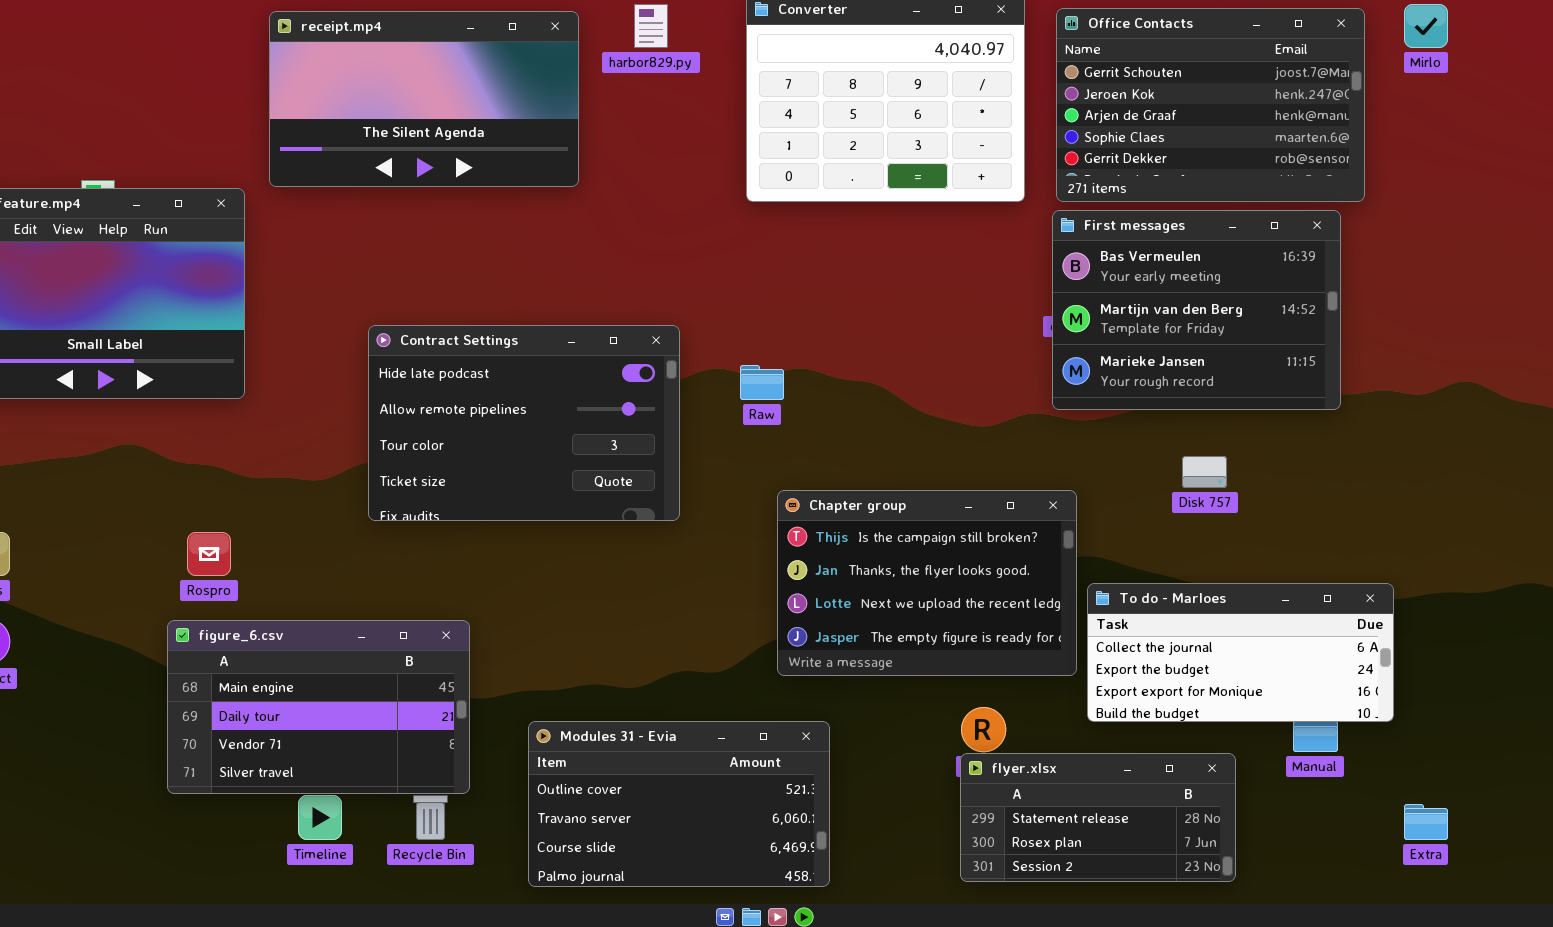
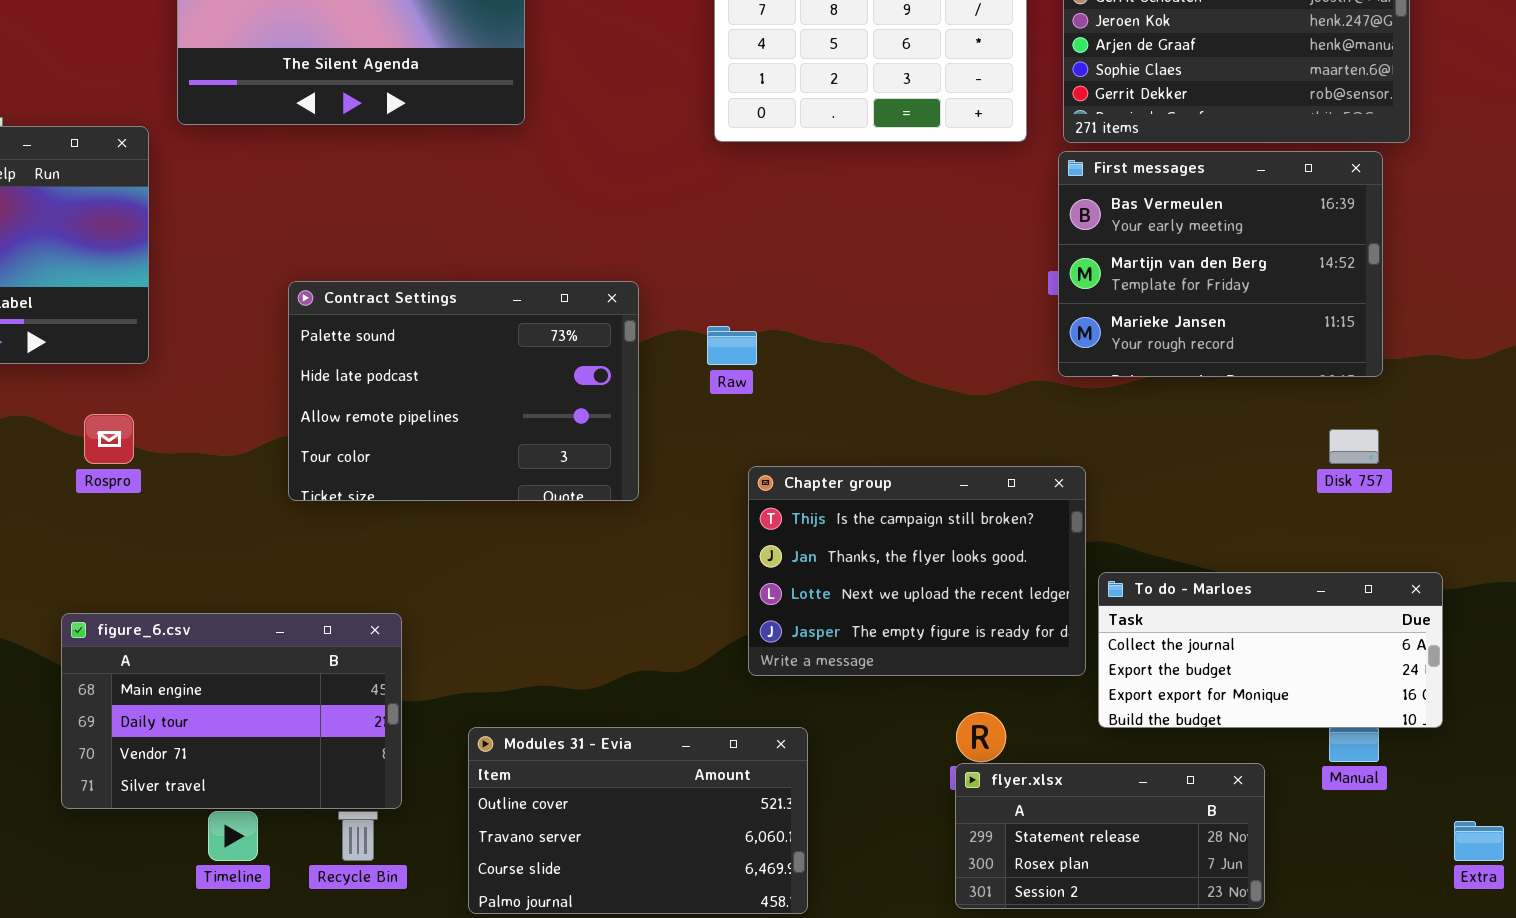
Contract Settings: [368,325,680,521] -> [288,281,639,501], scrolled up 1 row
Disk 757: [1182,456,1227,488] -> [1329,429,1379,464], moved
Rospro: [187,532,231,576] -> [84,414,134,464], moved

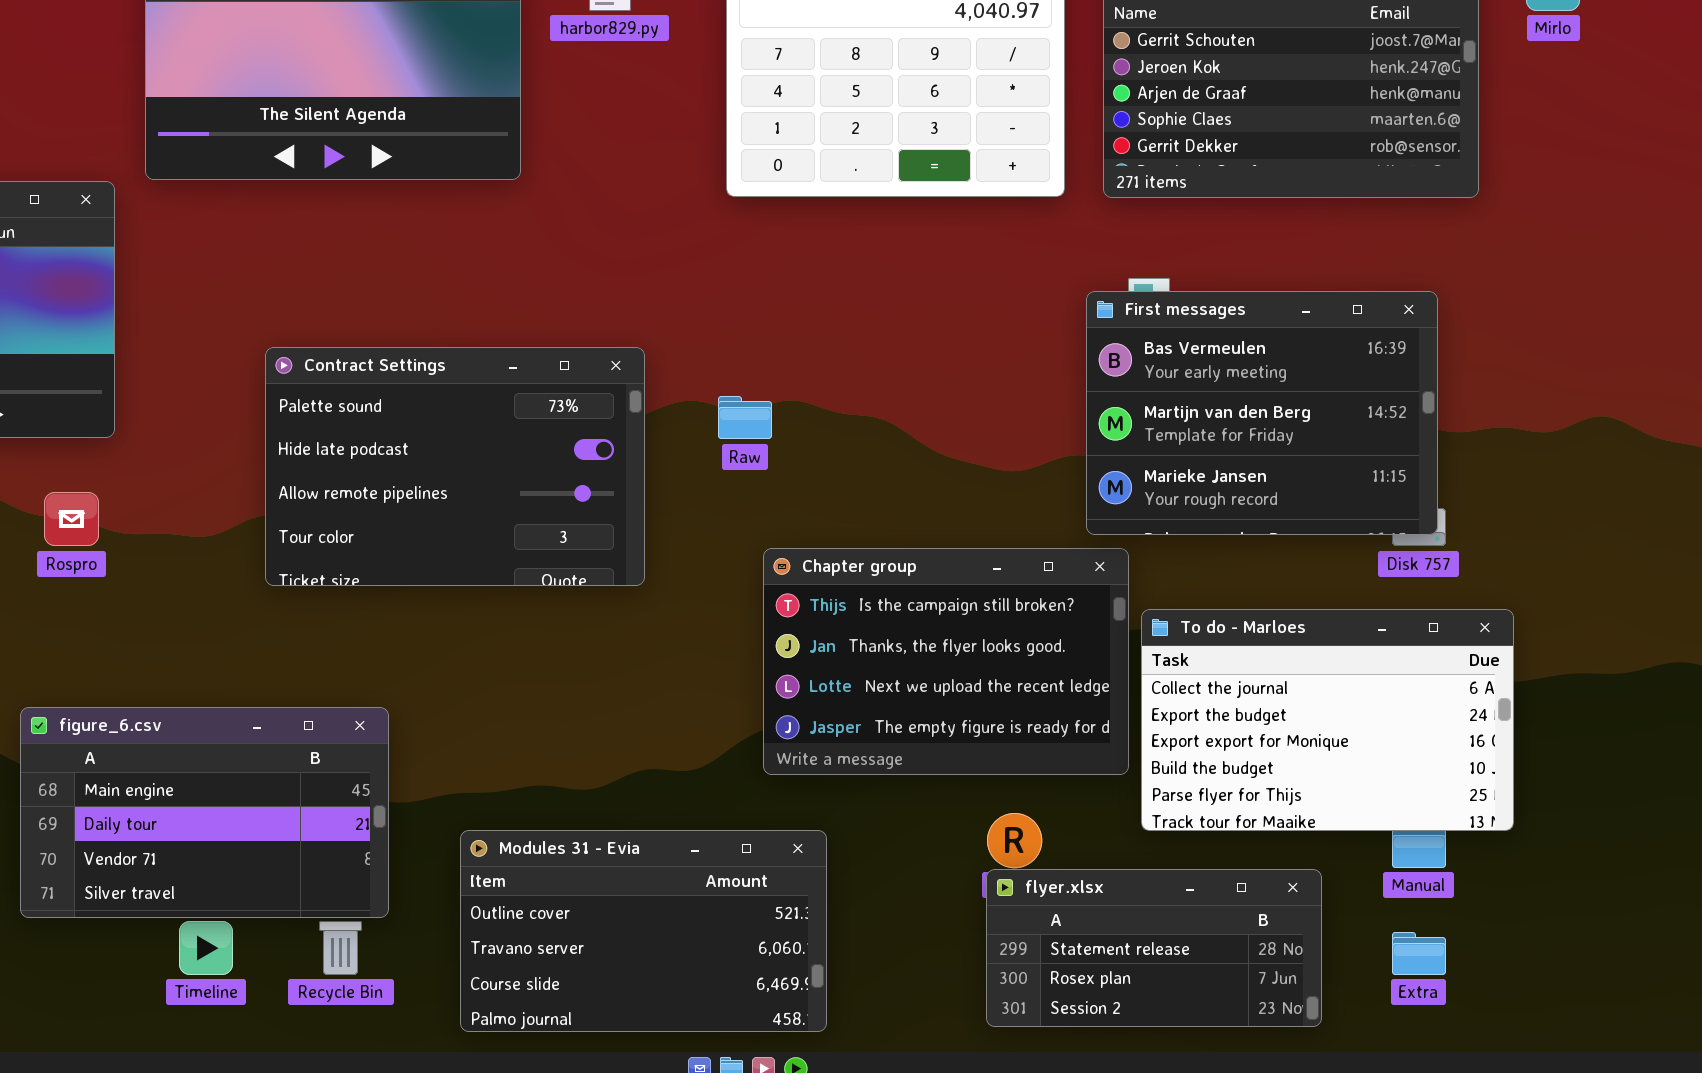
First messages: [1058,151,1383,377] -> [1086,291,1438,535], moved
To do - Marloes: [1098,572,1443,728] -> [1141,609,1514,831], resized
Extra: [1454,821,1504,861] -> [1392,932,1446,975], moved

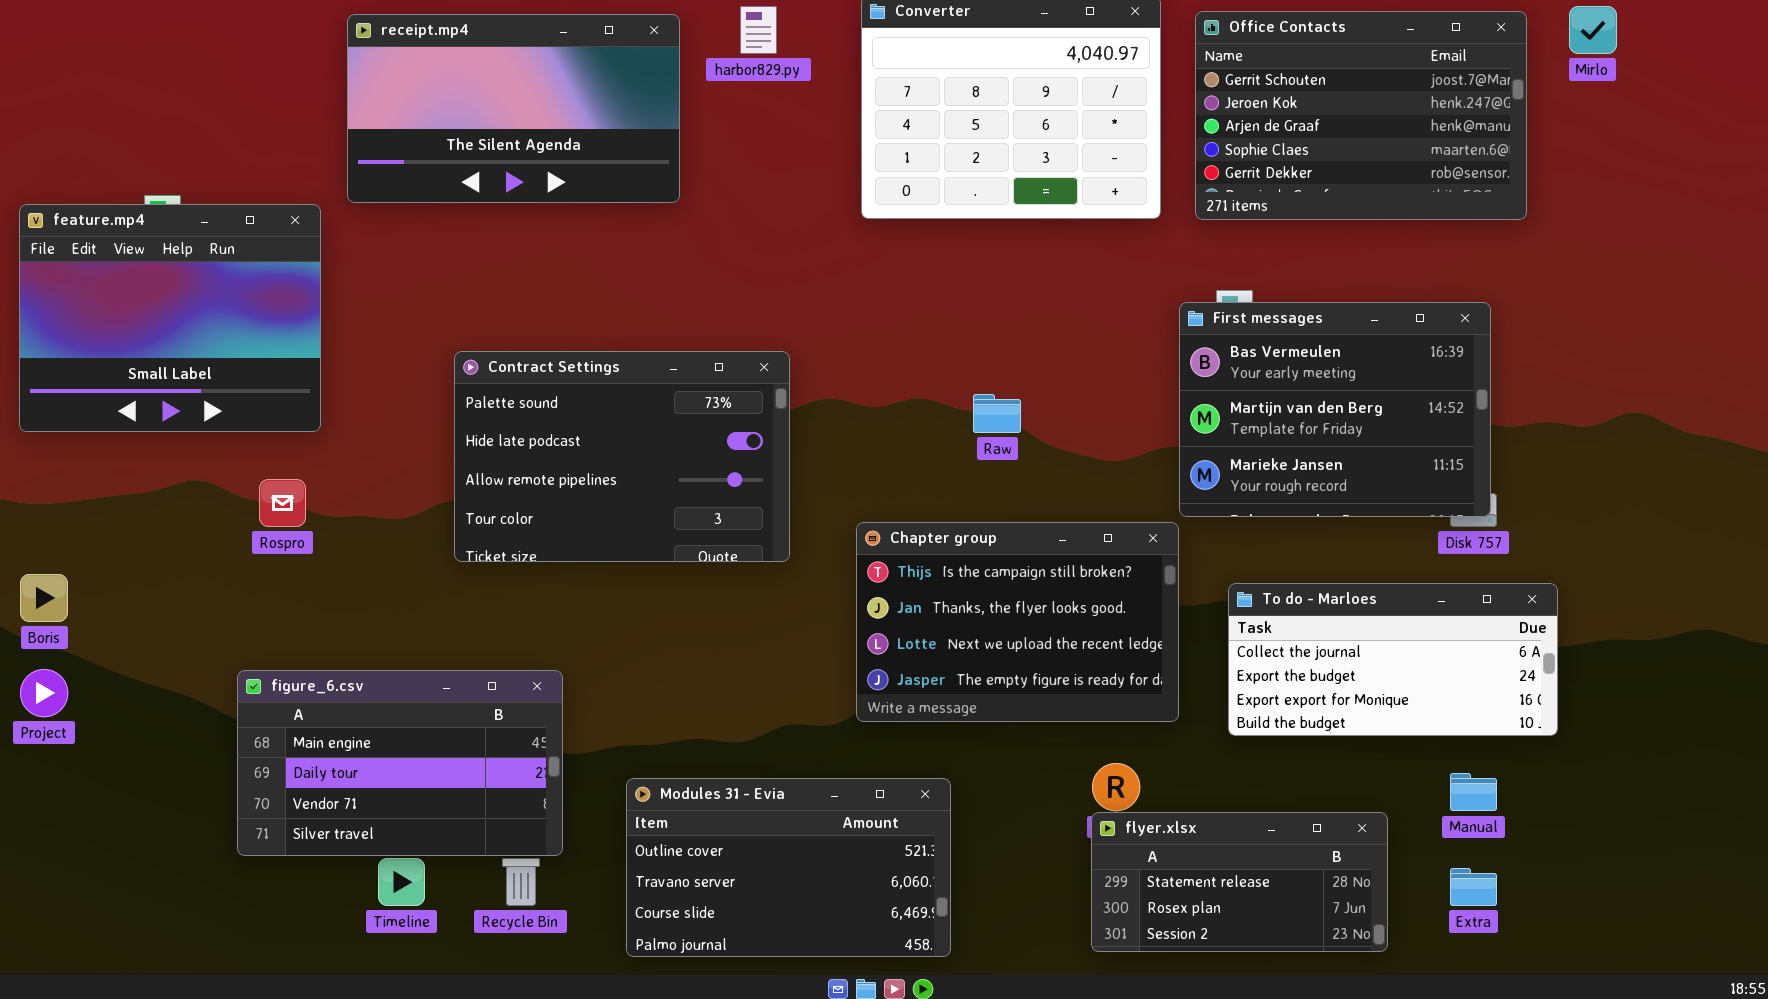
Raw: [718,396,772,439] -> [973,394,1021,433], moved
Chapter group: [763,548,1129,775] -> [856,522,1179,722], moved
To do - Marloes: [1141,609,1514,831] -> [1228,583,1558,736], resized

